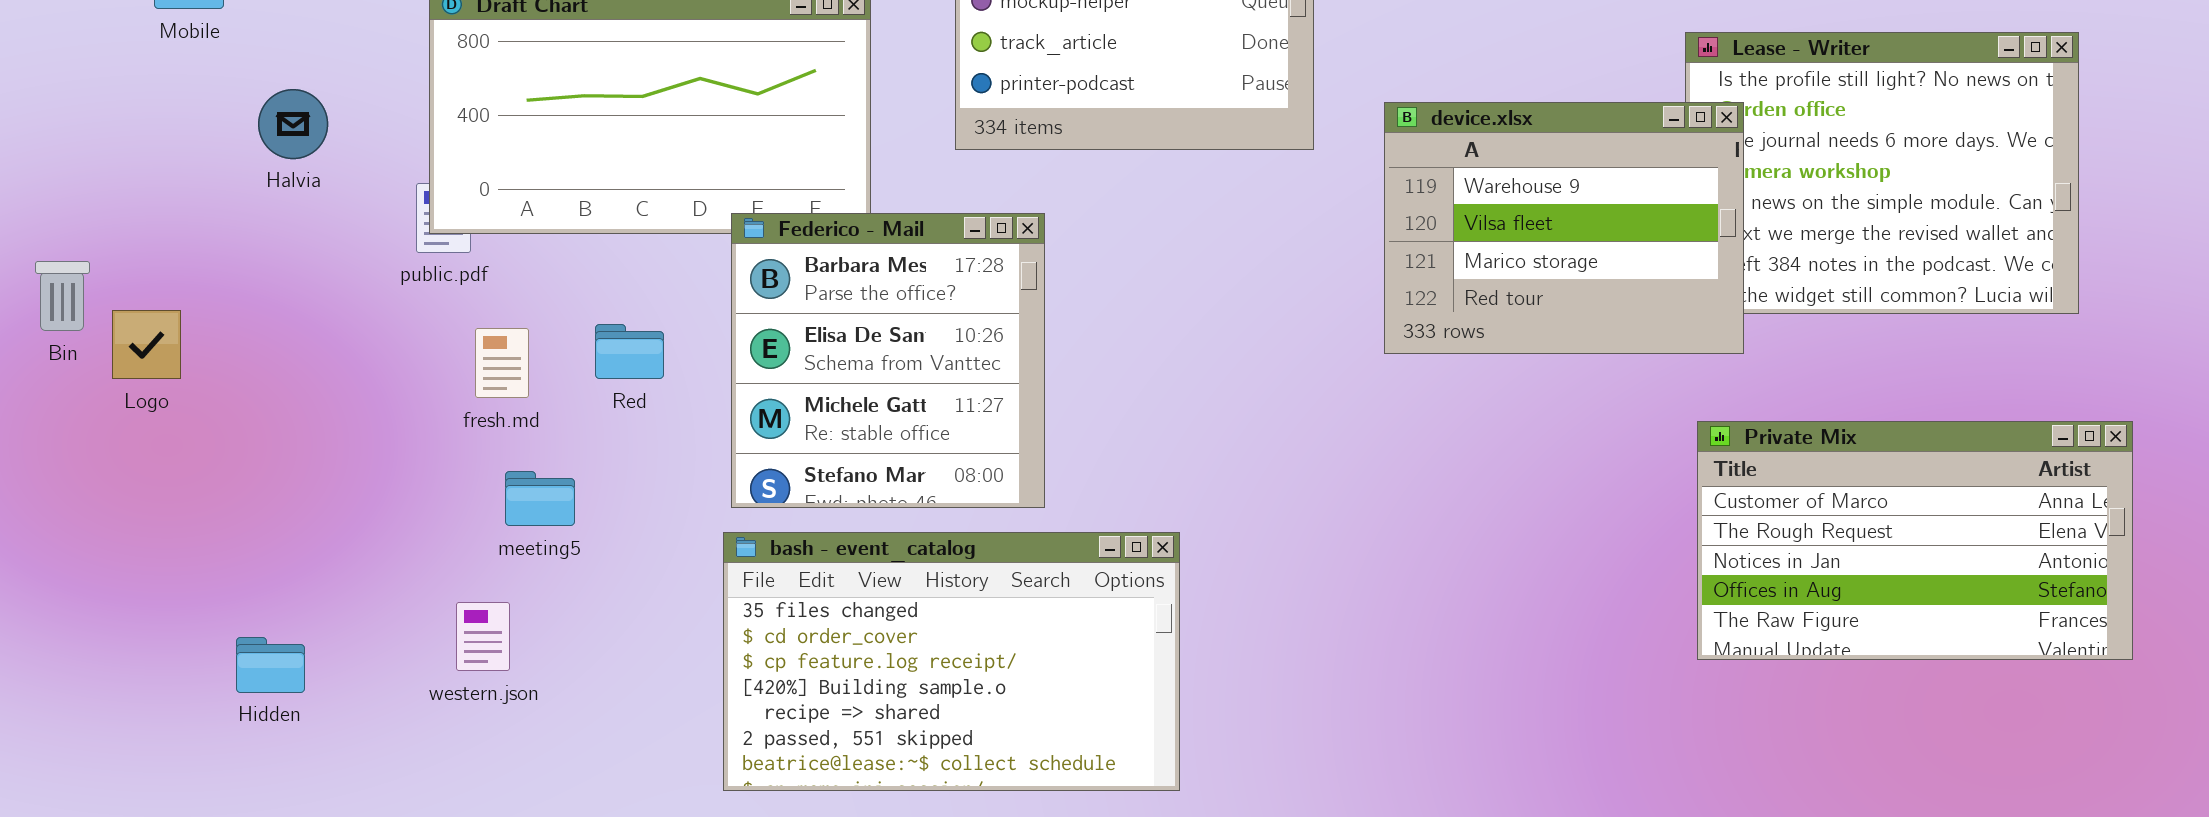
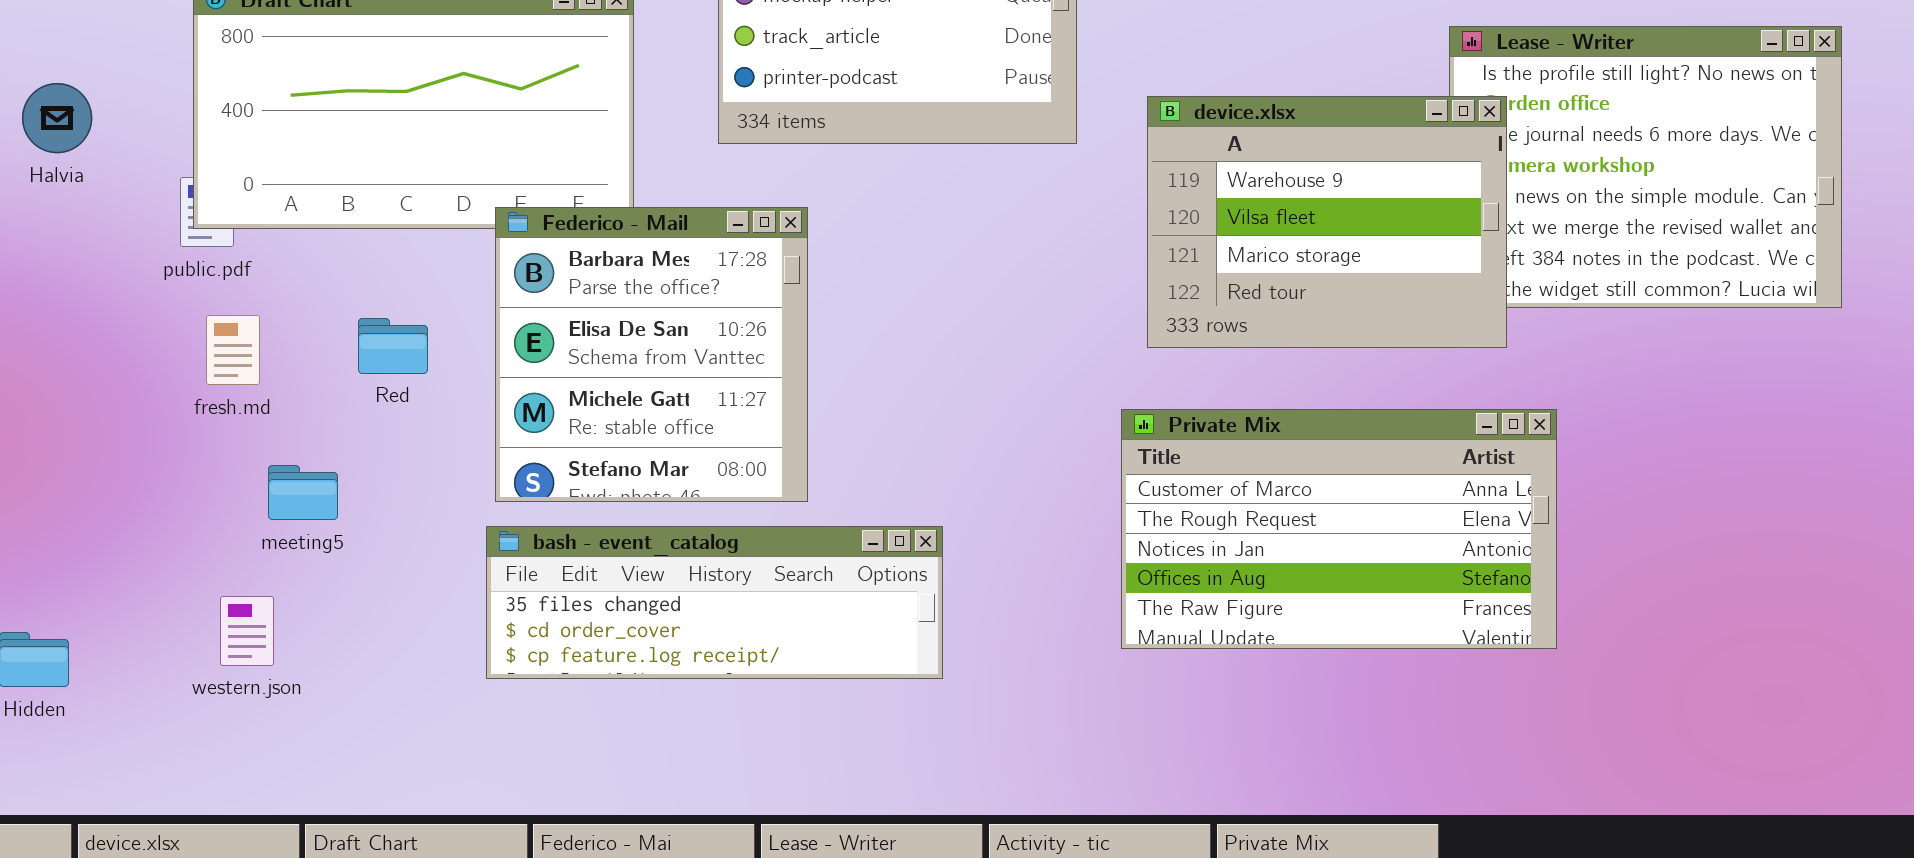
fresh.md: [475,328,529,398] -> [206,315,260,385], moved
Private Mix: [1697,421,2133,660] -> [1121,409,1557,649], moved
bash - event_catalog: [723,532,1180,791] -> [486,526,943,679], resized

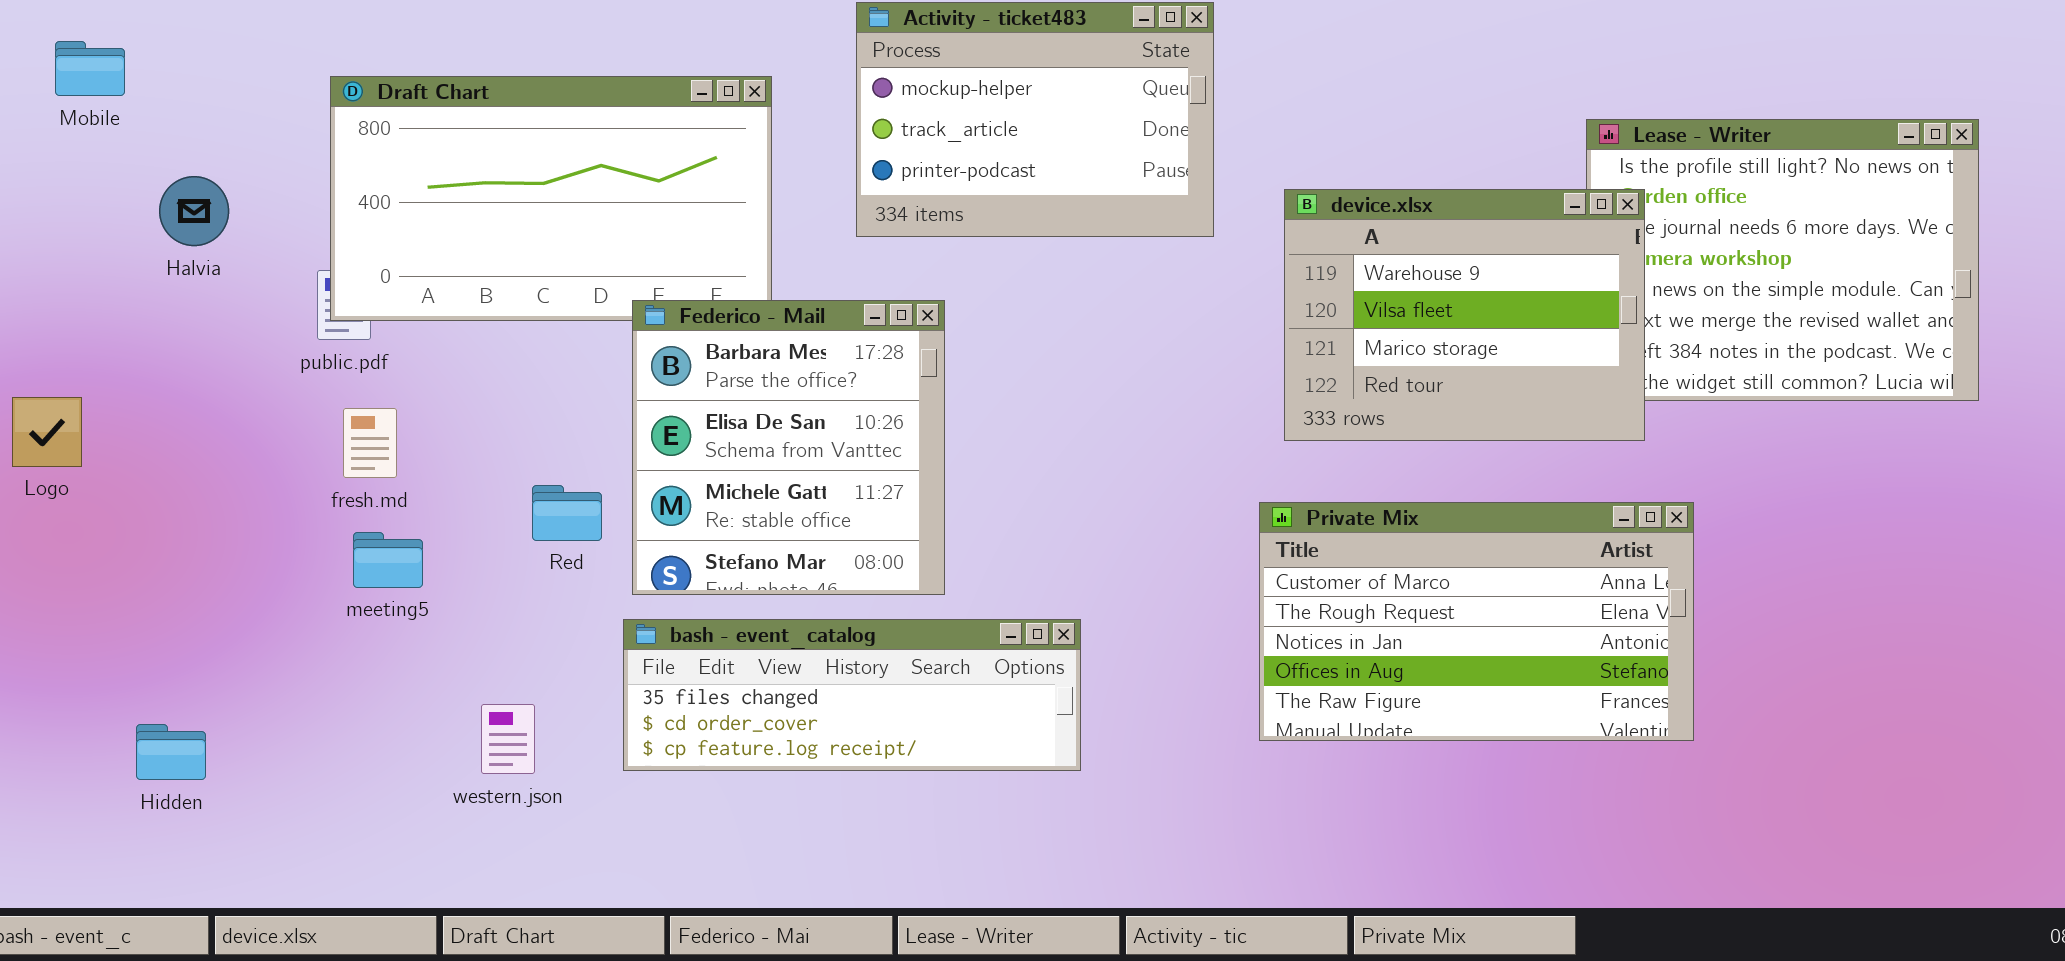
Red: [358,318,428,374] -> [532,485,602,541], moved
meeting5: [268,465,338,520] -> [353,532,423,588], moved
western.json: [220,596,274,666] -> [481,704,535,774], moved

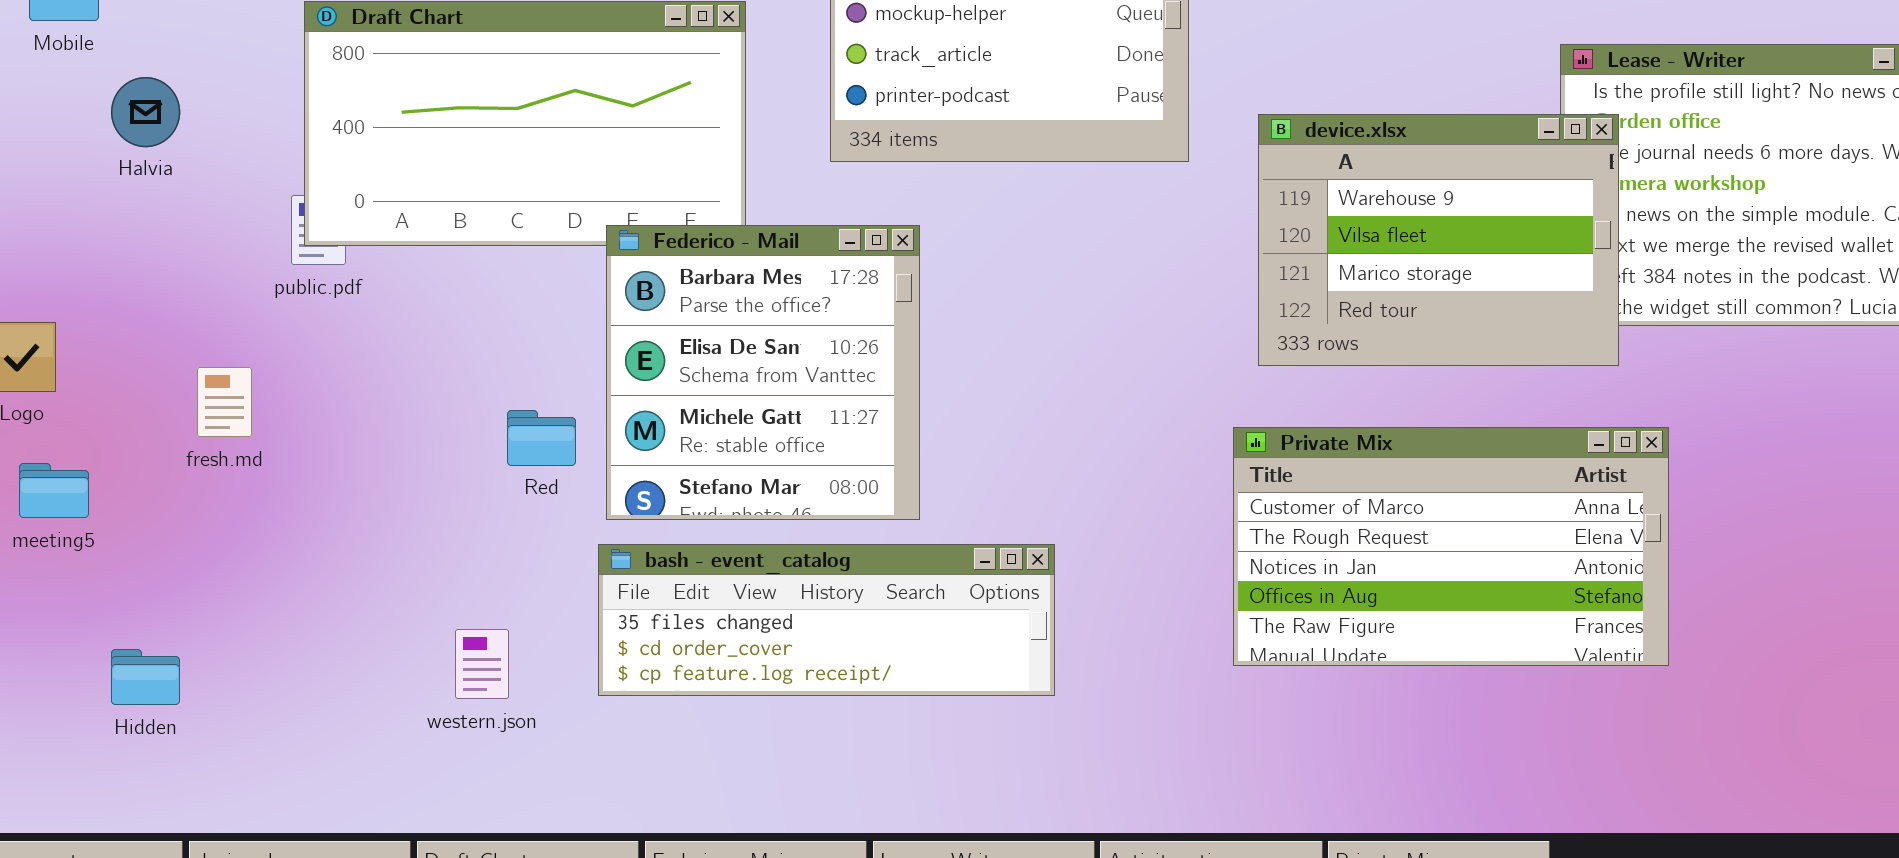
Halvia: [159,176,229,246] -> [111,77,180,147], moved
fresh.md: [343,408,397,478] -> [197,367,252,437], moved
meeting5: [353,532,423,588] -> [19,463,89,518], moved

